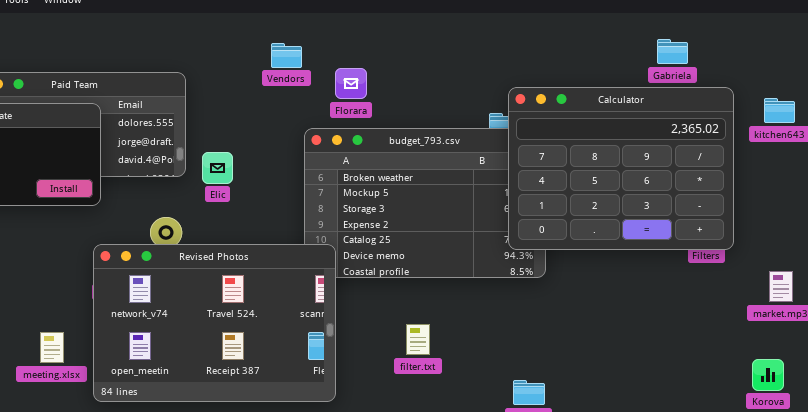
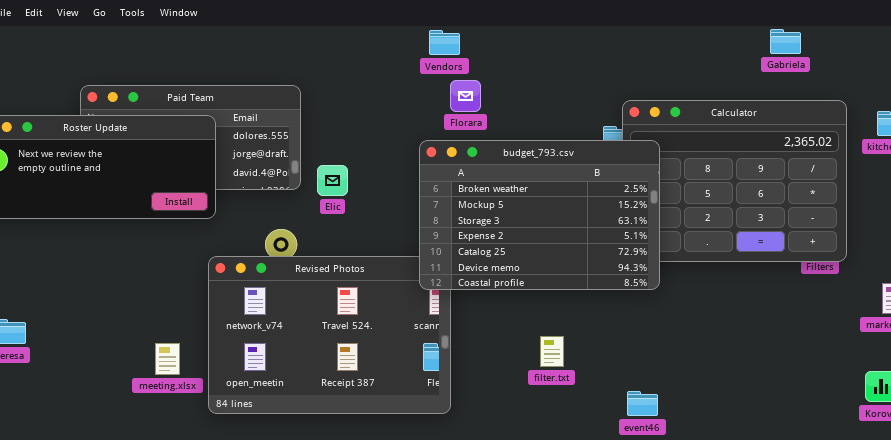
Gabriela: [657,39,688,64] -> [770,29,801,54], moved
Vendors: [271,43,302,68] -> [429,30,460,55], moved
budget_793.csv: [304,128,546,278] -> [419,140,660,290], raised
filter.txt: [406,324,430,355] -> [540,336,564,367], moved

